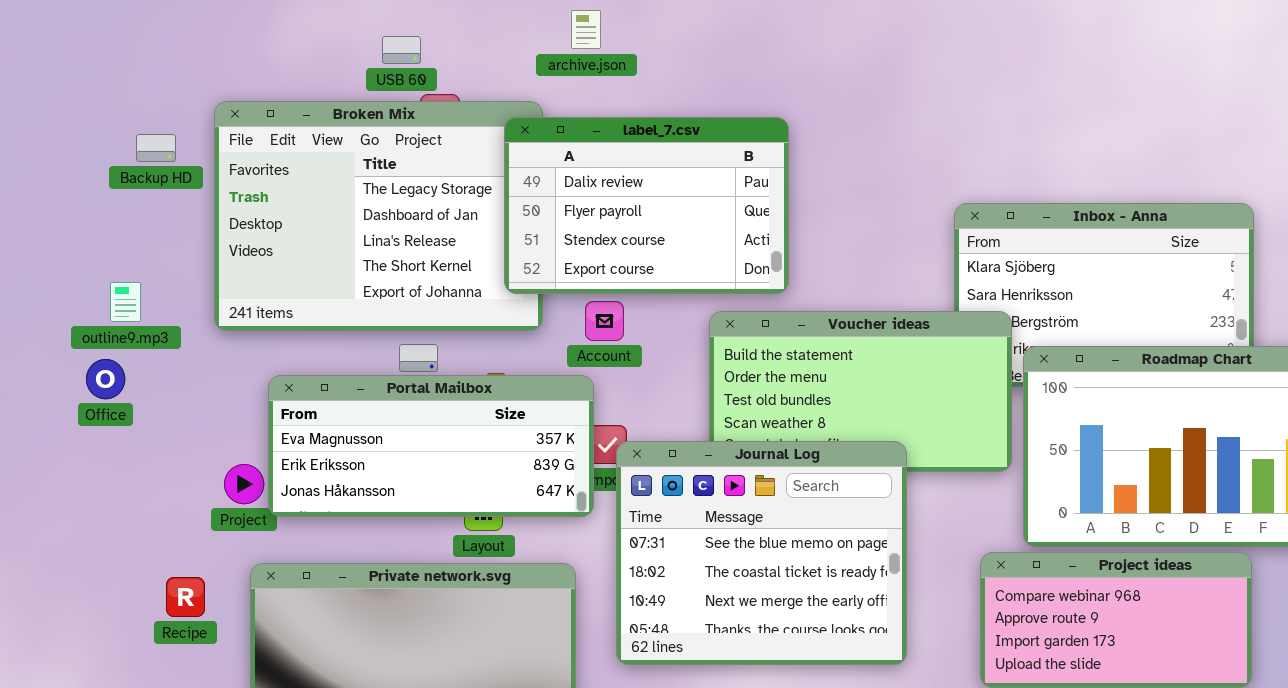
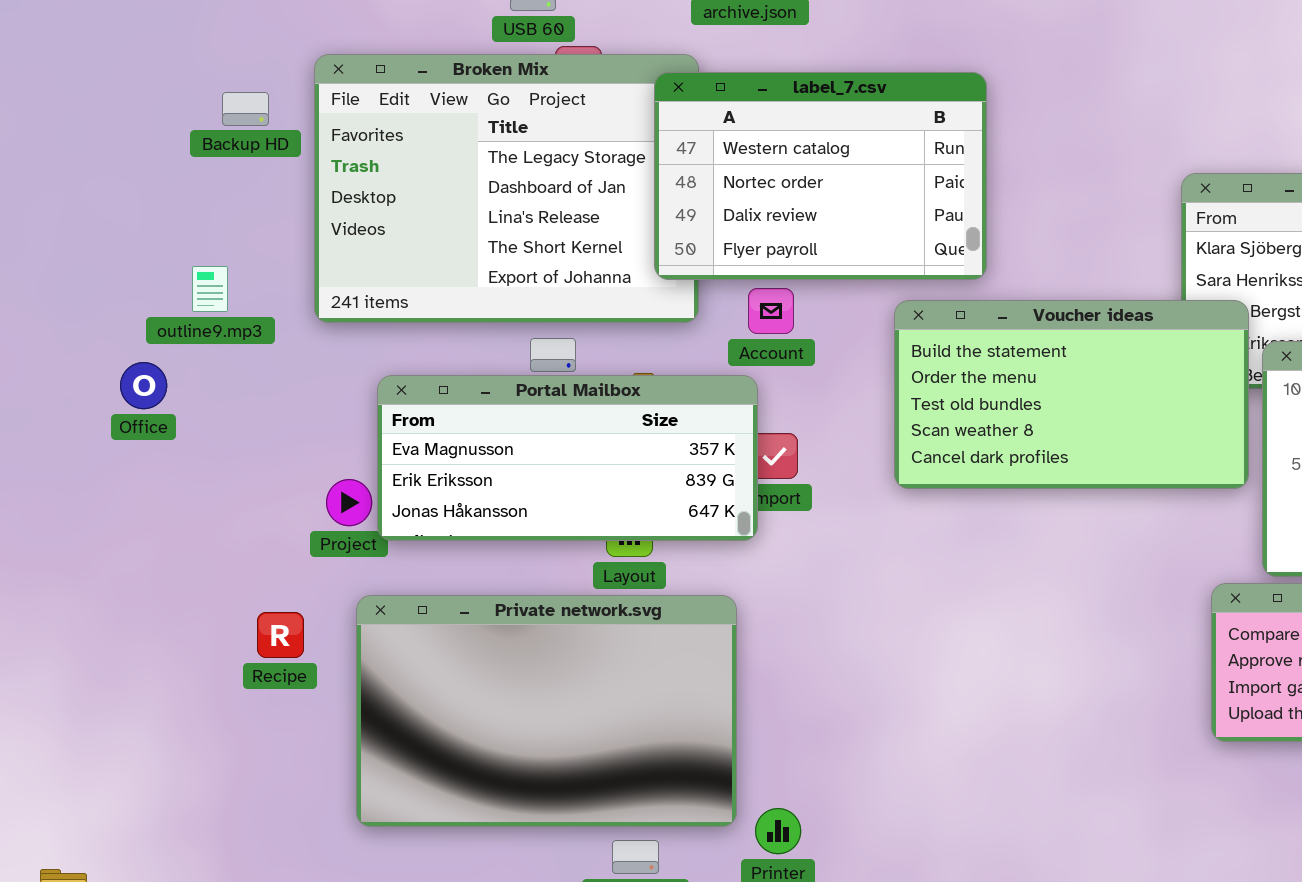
label_7.csv: [504,117,789,294] -> [654,72,987,280], scrolled up 2 rows
Office: [86,359,125,399] -> [120,362,167,409], moved
Journal Log: [616,441,907,665] -> none, closed

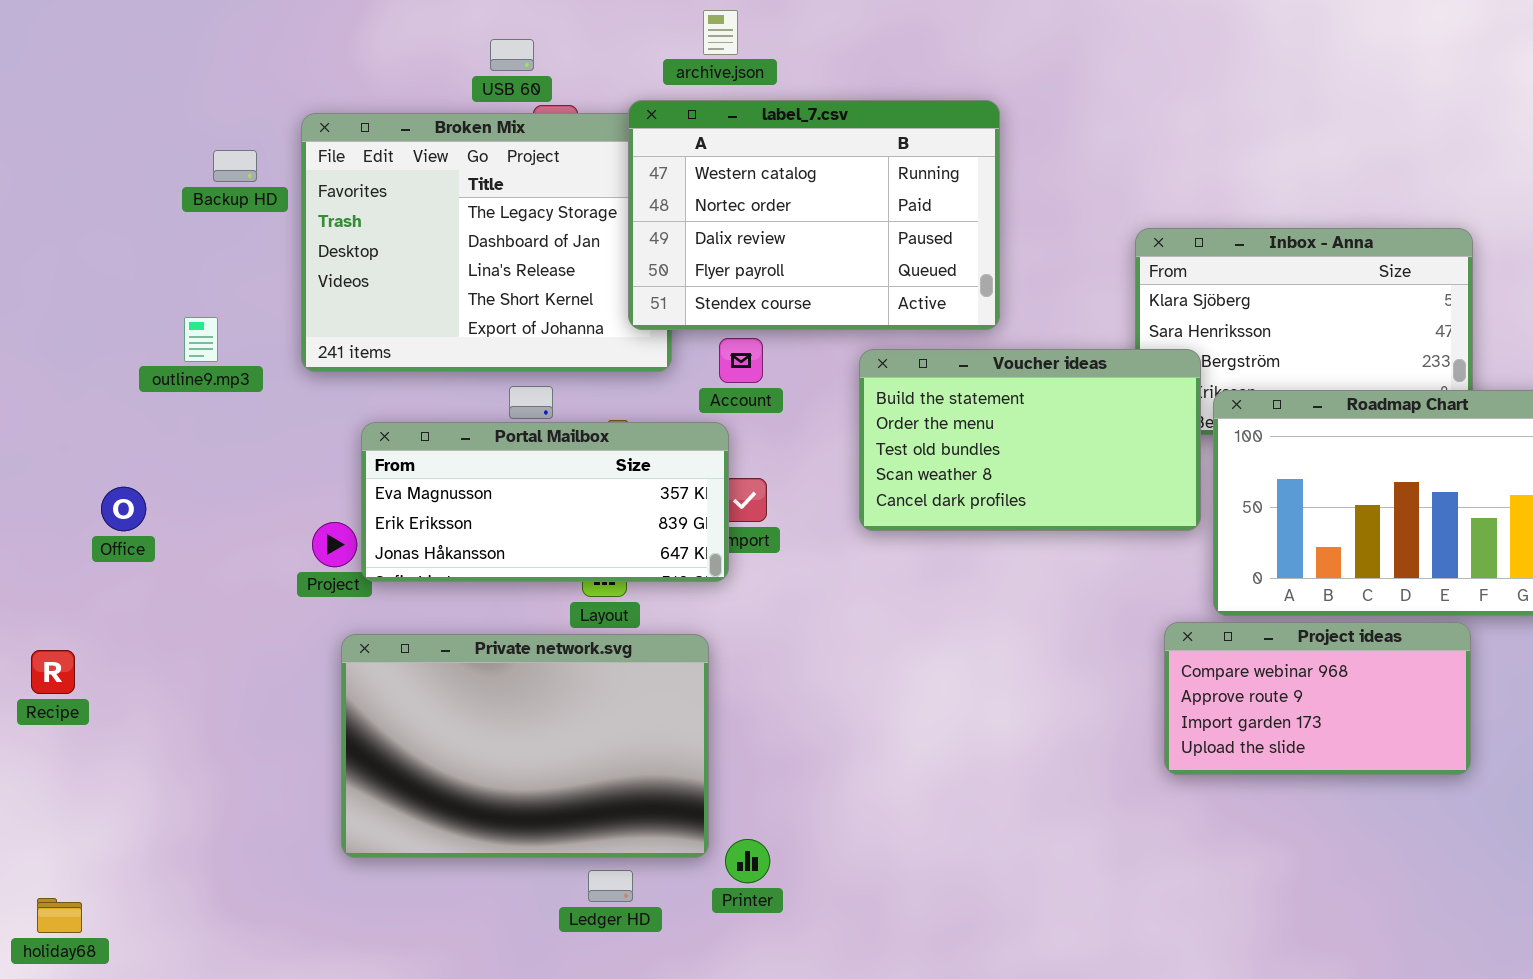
label_7.csv: [654,72,987,280] -> [628,100,1000,330], resized
Office: [120,362,167,409] -> [101,487,146,531], moved
Recipe: [257,612,304,658] -> [31,650,75,694], moved

